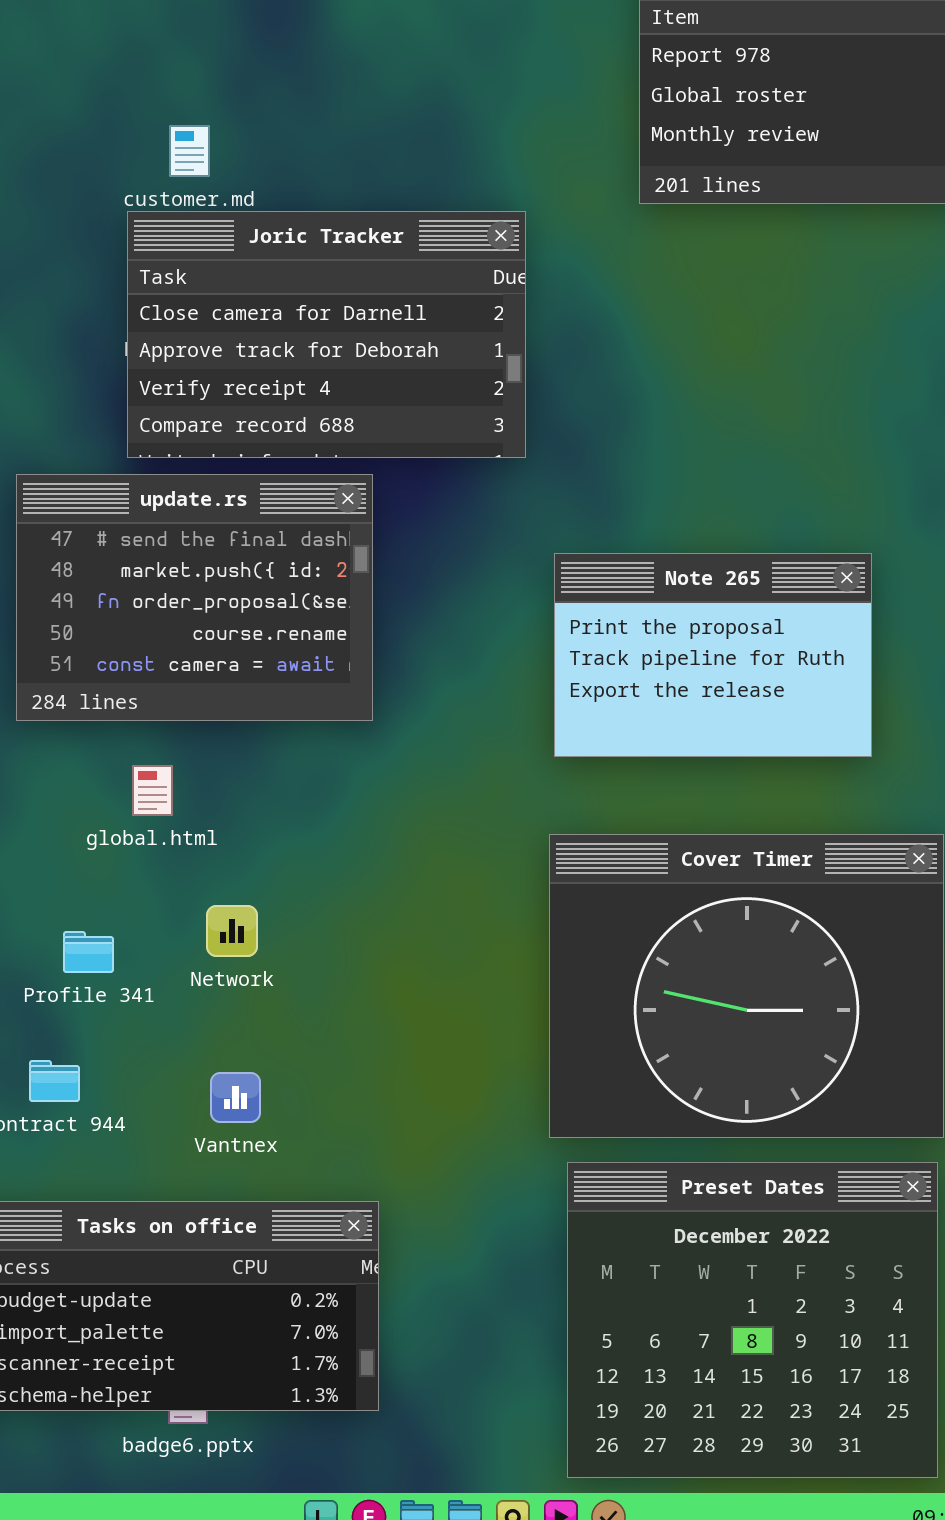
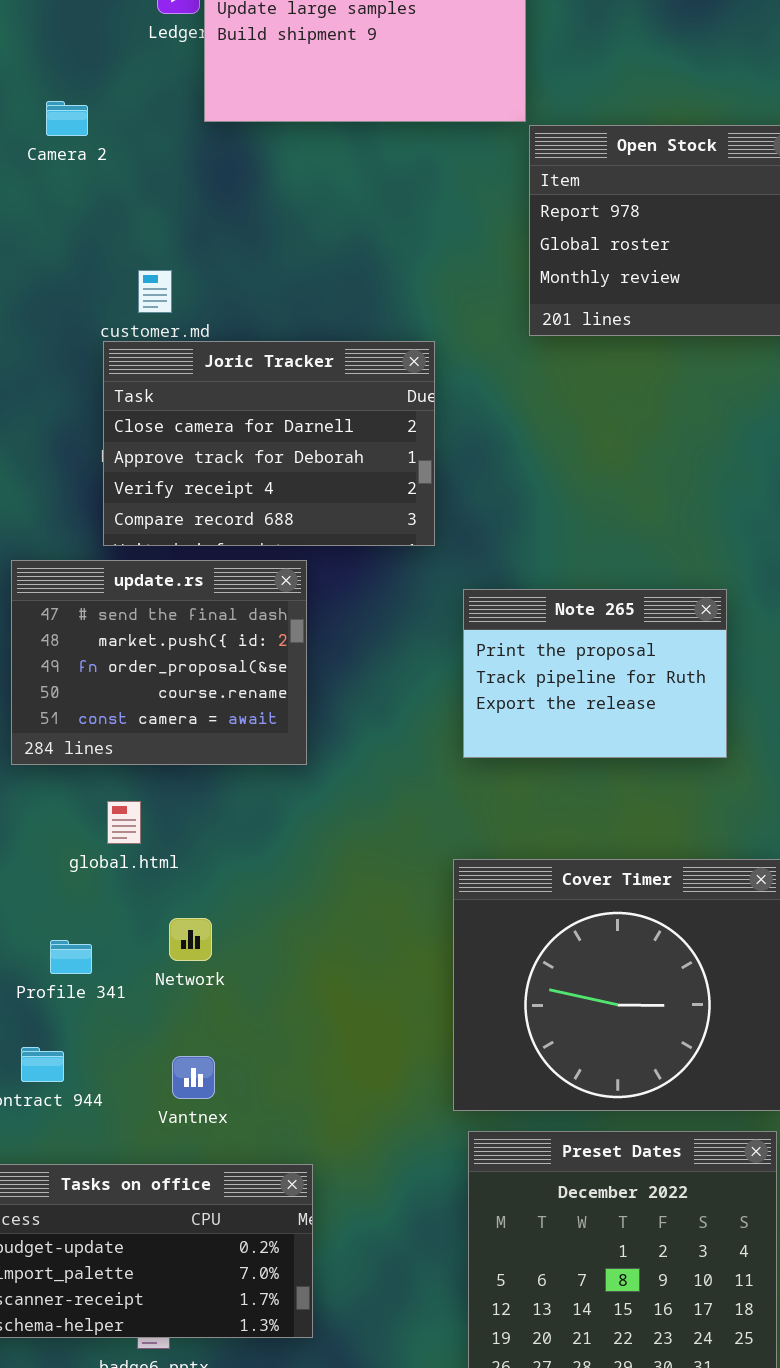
Note 265: [554,553,872,757] -> [463,589,727,758], moved

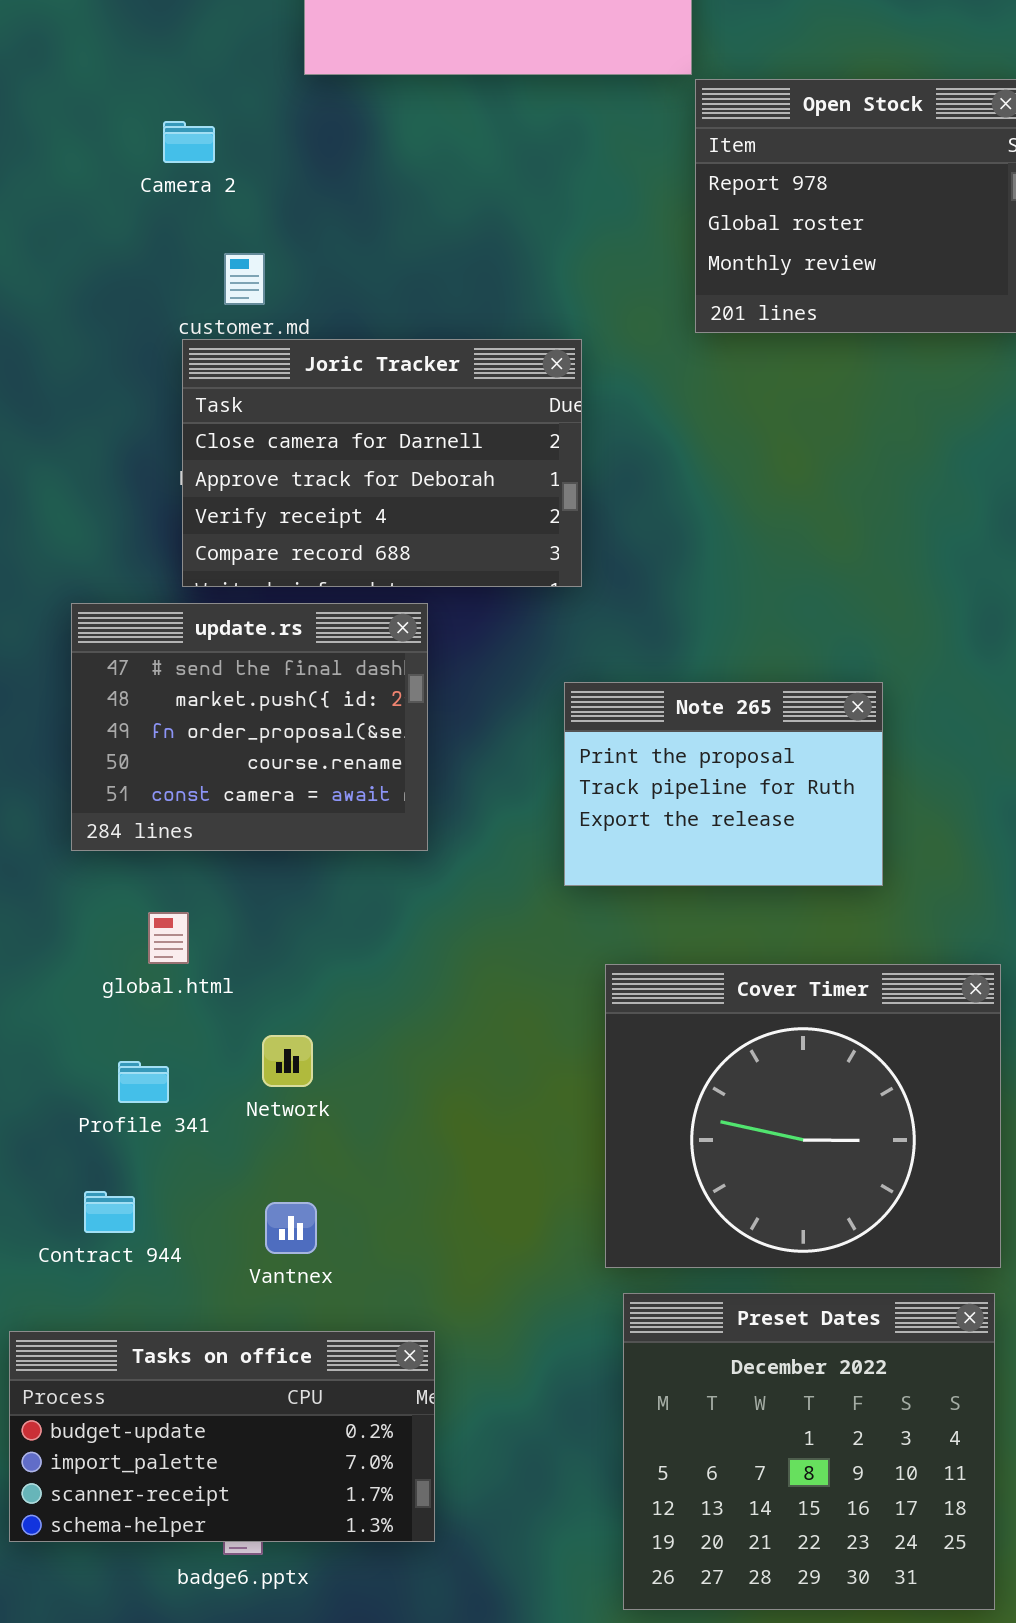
Camera 2: [46,101,88,136] -> [163,121,215,163], moved
Note 265: [463,589,727,758] -> [564,682,883,886], moved
global.html: [107,801,141,844] -> [148,912,189,964], moved

